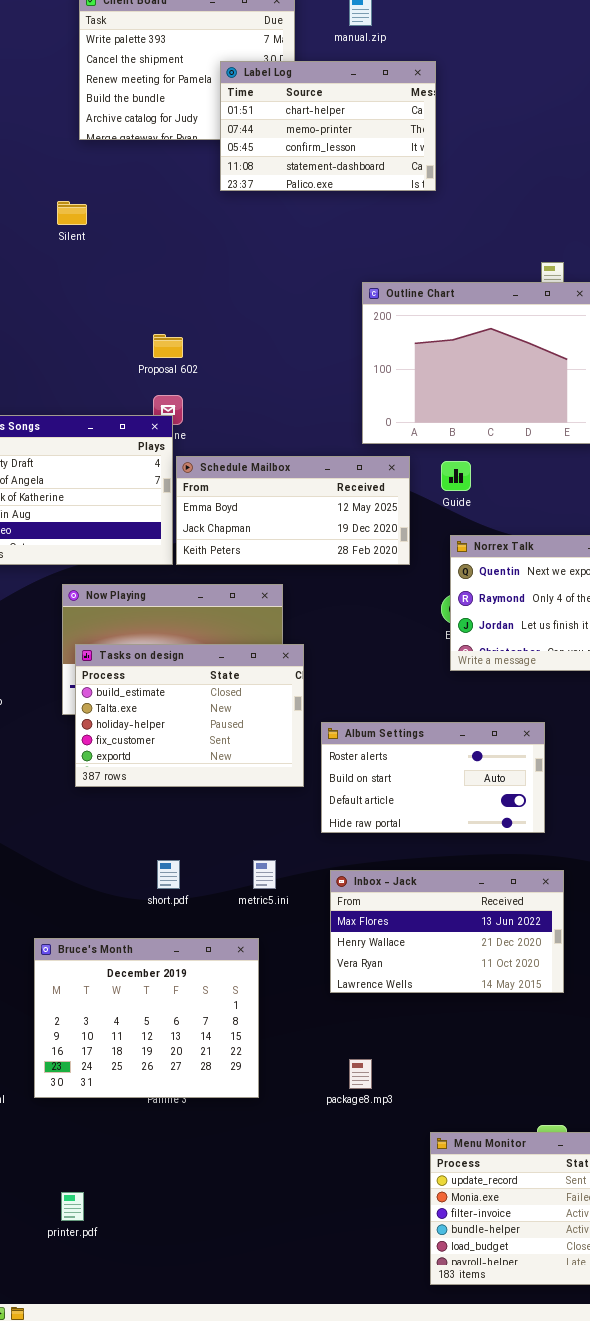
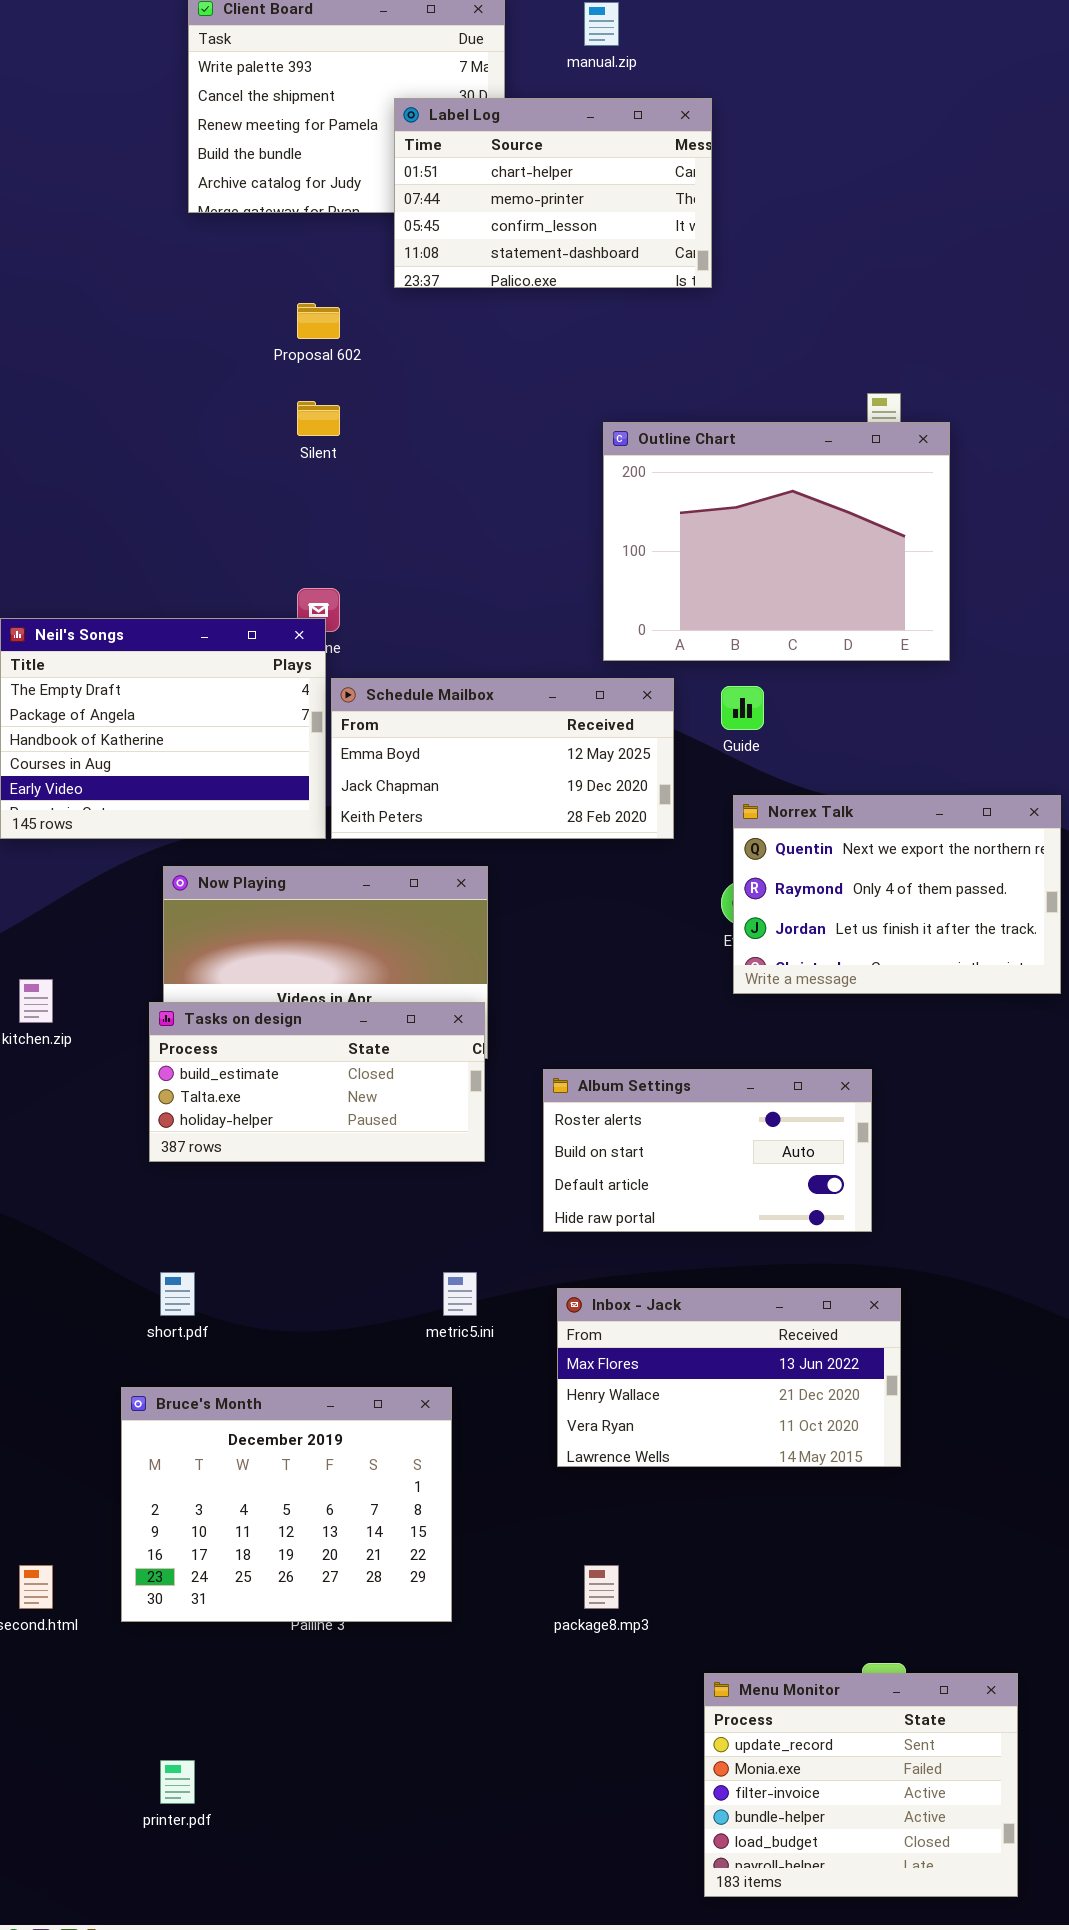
Silent: [57,201,87,225] -> [297,401,340,436], moved
Proposal 602: [153,334,183,358] -> [297,303,340,339], moved
Tasks on design: [75,644,304,787] -> [149,1002,485,1162], moved, resized
short.pdf: [157,860,180,889] -> [160,1272,195,1316], moved

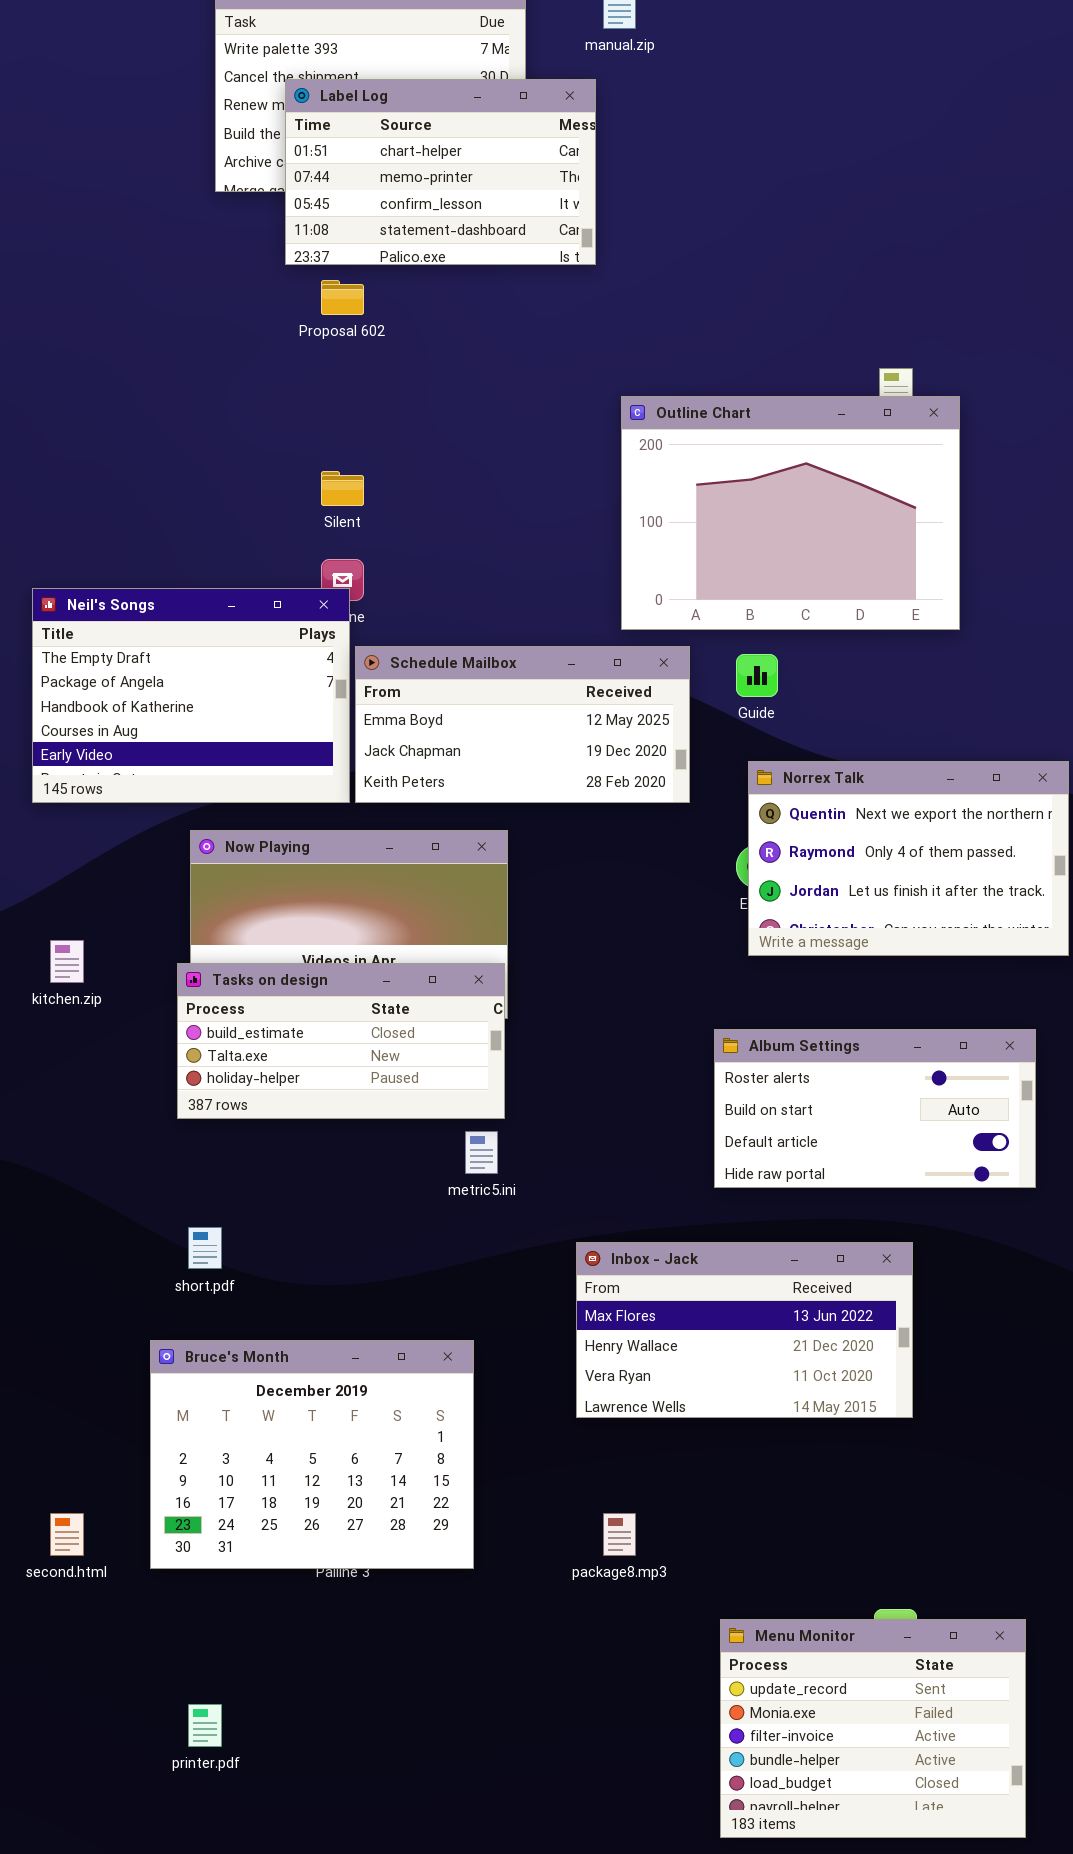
Label Log: [394,98,712,288] -> [285,79,596,265], moved
Silent: [297,401,340,436] -> [321,471,364,506], moved
Album Settings: [543,1069,872,1232] -> [714,1029,1036,1188], moved
metric5.ini: [443,1272,477,1316] -> [465,1131,498,1174], moved

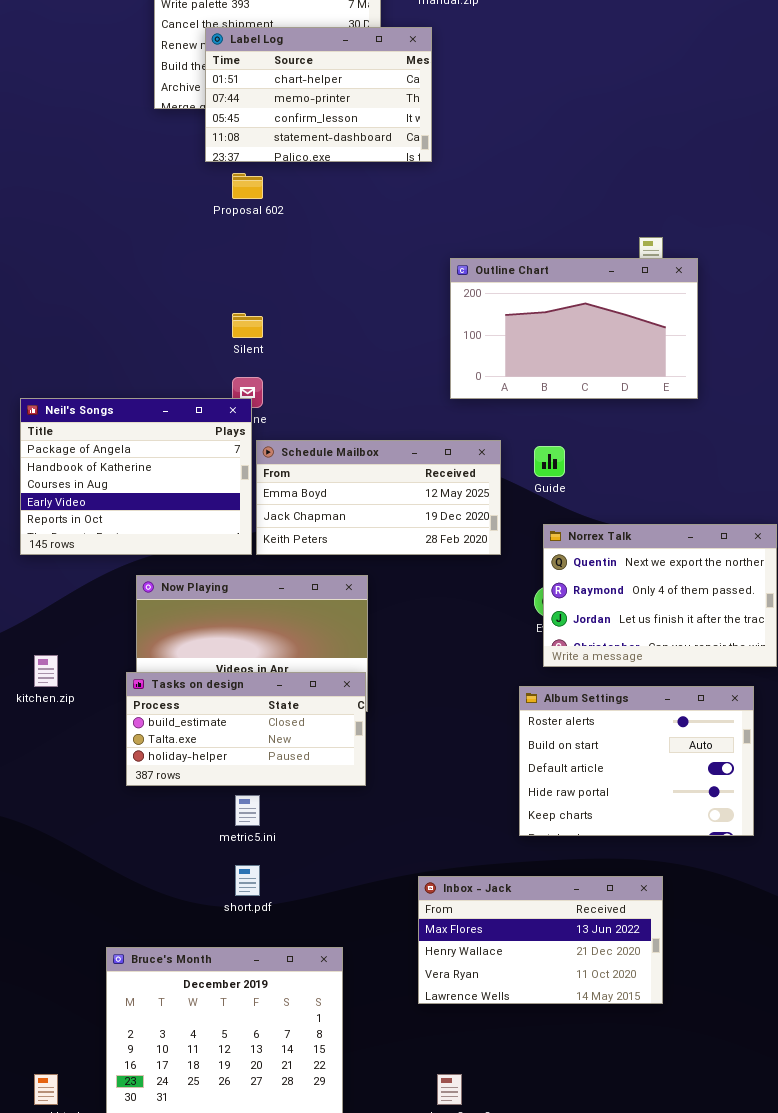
Outline Chart: [621,396,960,630] -> [450,258,698,399], resized
Neil's Songs: [32,588,350,803] -> [20,398,252,555], scrolled down 1 row
Album Settings: [714,1029,1036,1188] -> [519,686,754,836], resized
metric5.ini: [465,1131,498,1174] -> [235,795,260,826], moved
short.pdf: [188,1227,222,1269] -> [235,865,260,896], moved

